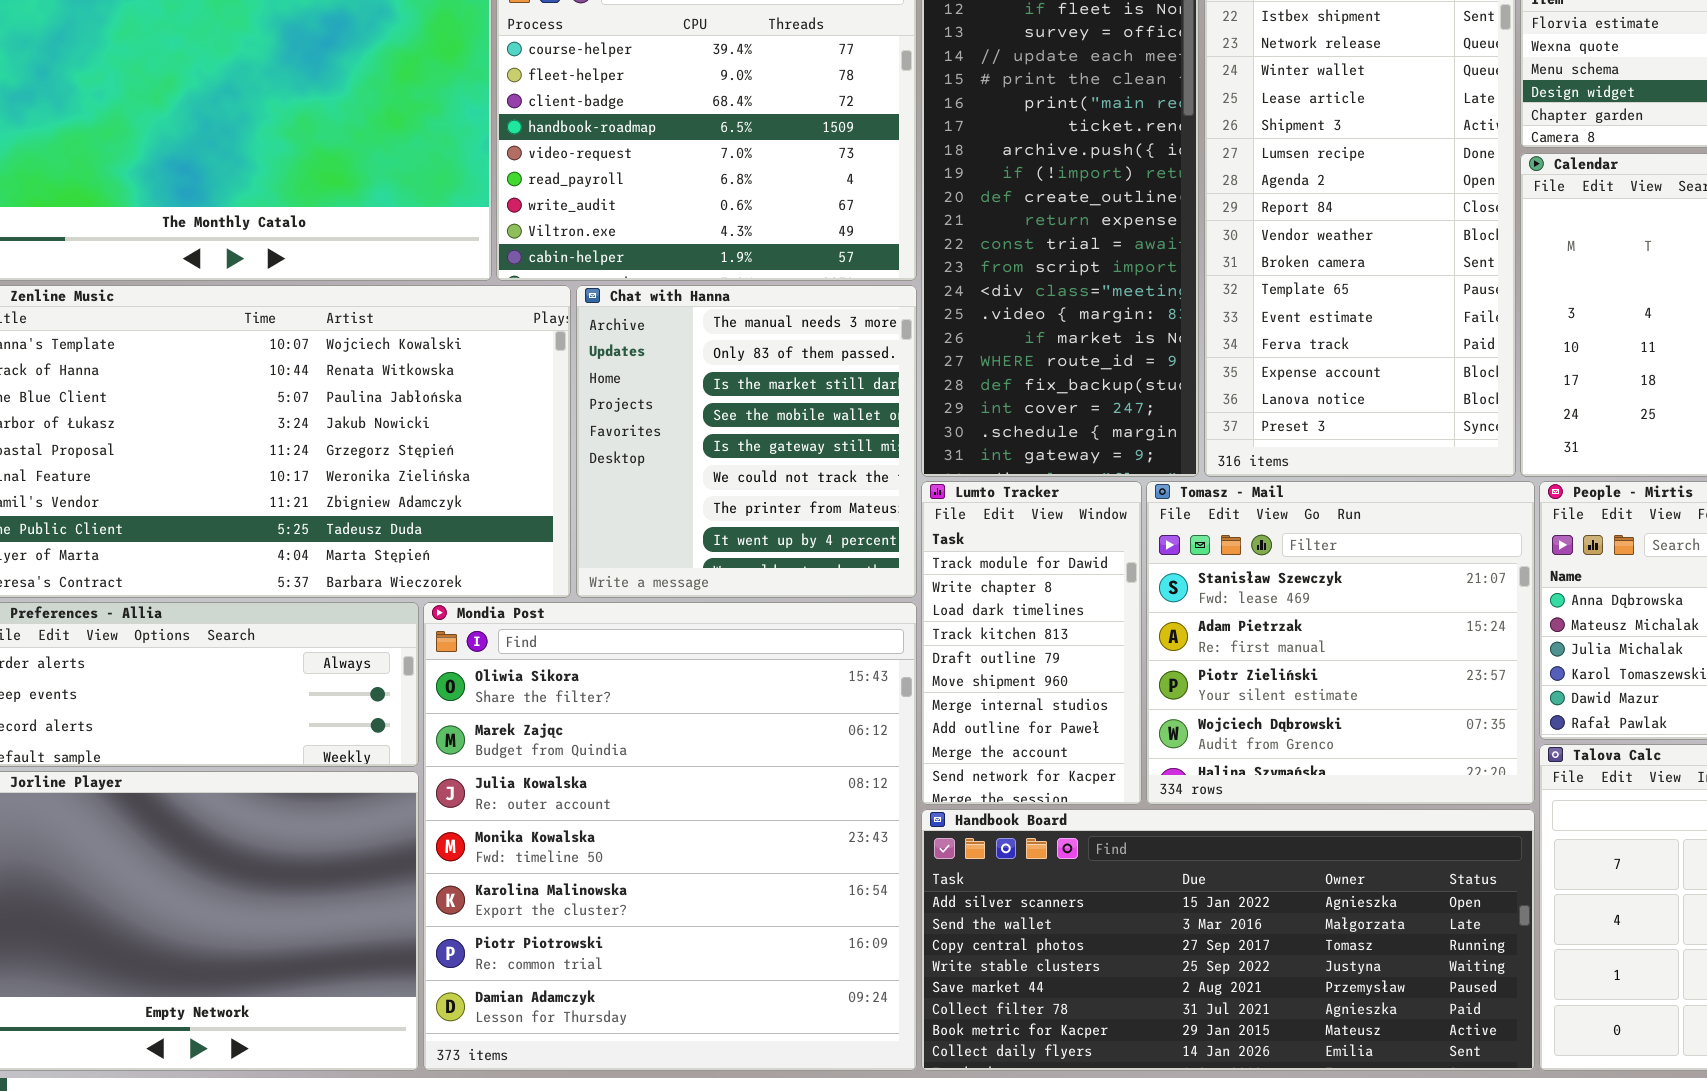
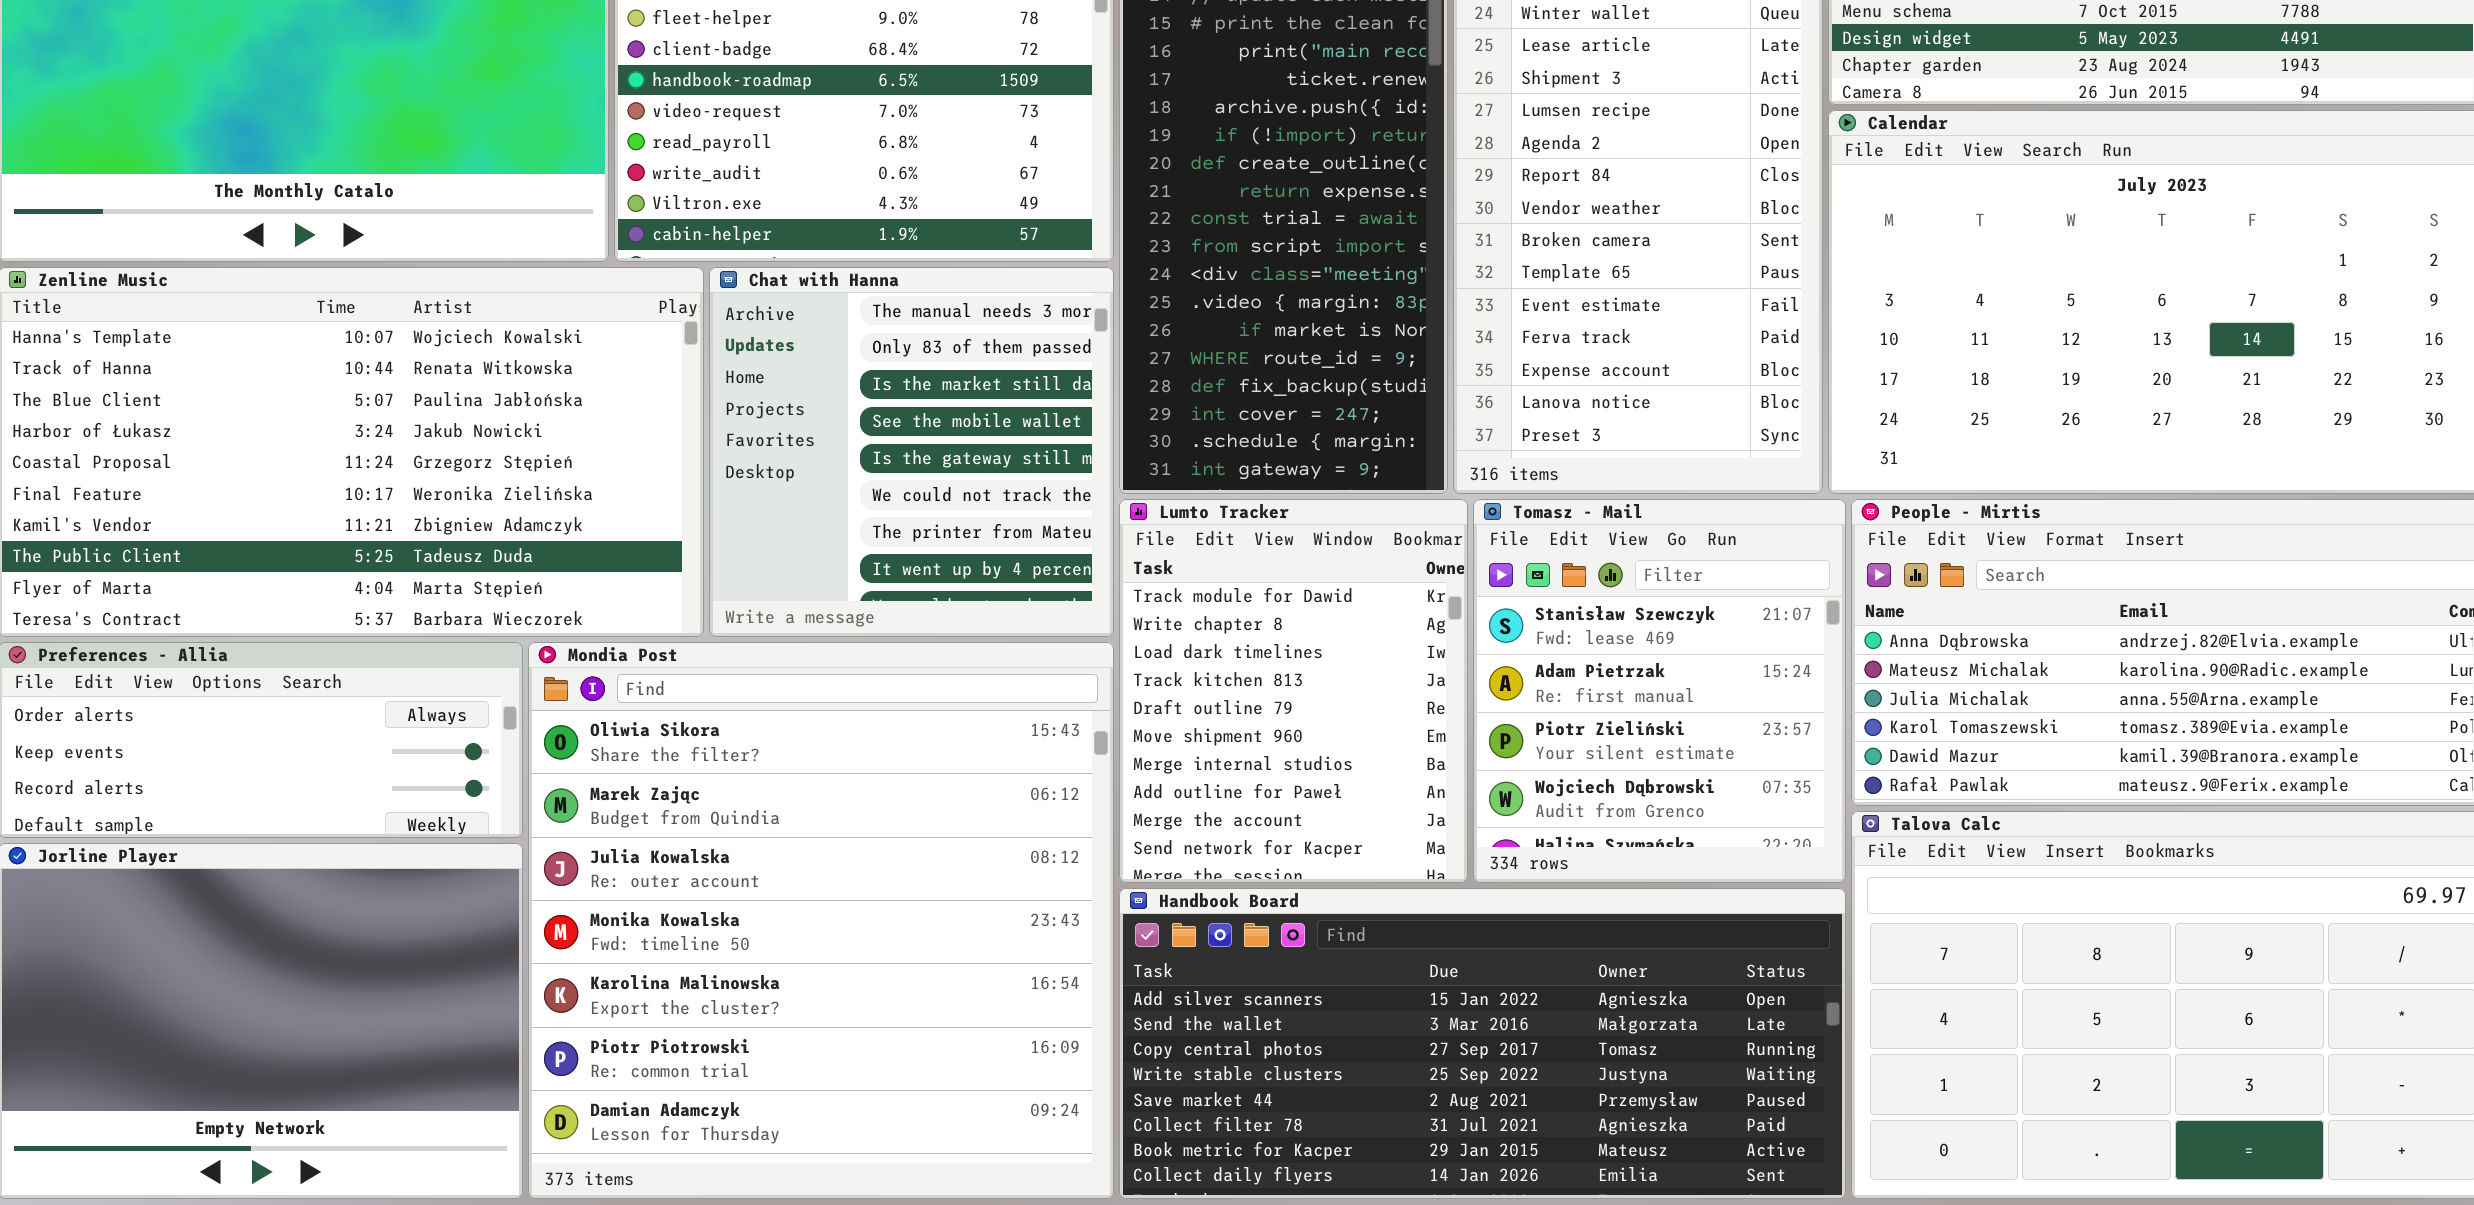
Lumto Tracker: [921,481,1142,805] -> [1119,499,1468,883], resized
Tomasz - Mail: [1146,481,1535,805] -> [1473,499,1846,883], resized

